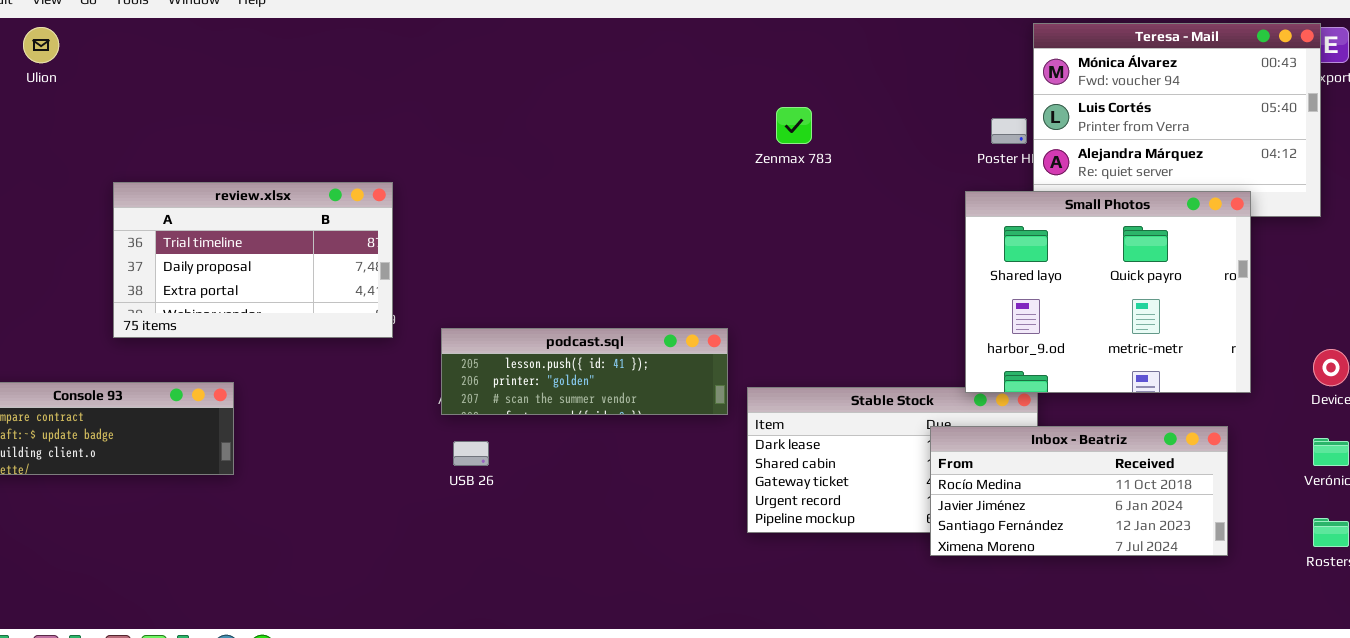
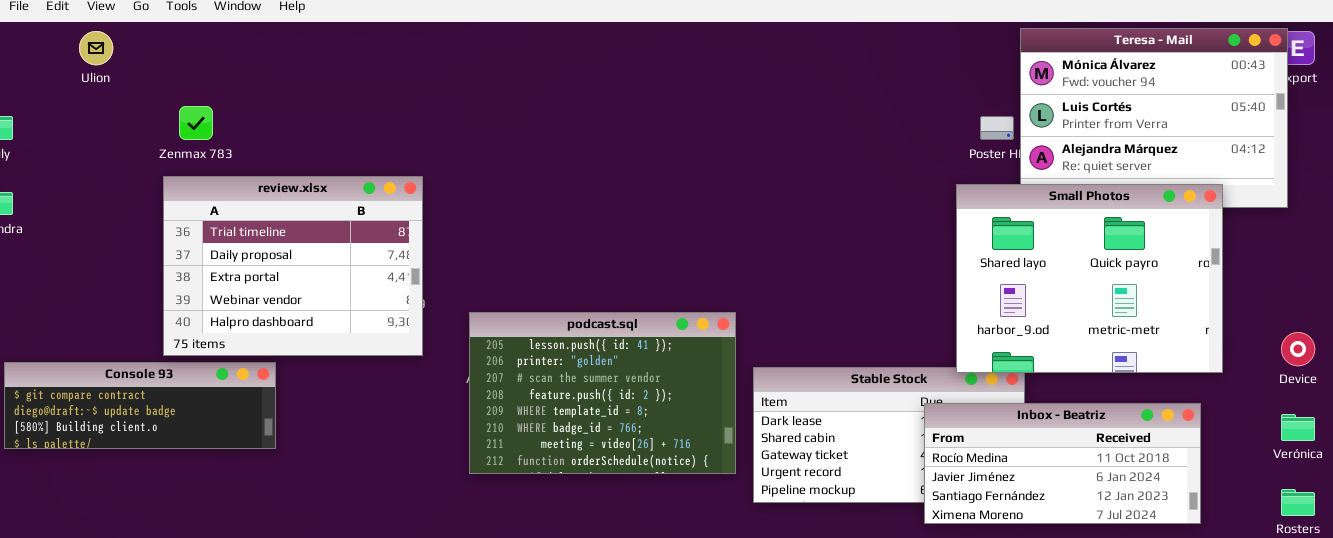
Zenmax 783: [776,107,812,144] -> [179,106,213,140], moved
review.xlsx: [113,182,393,338] -> [163,176,423,356], resized
podcast.sql: [441,328,728,415] -> [469,312,736,474], resized

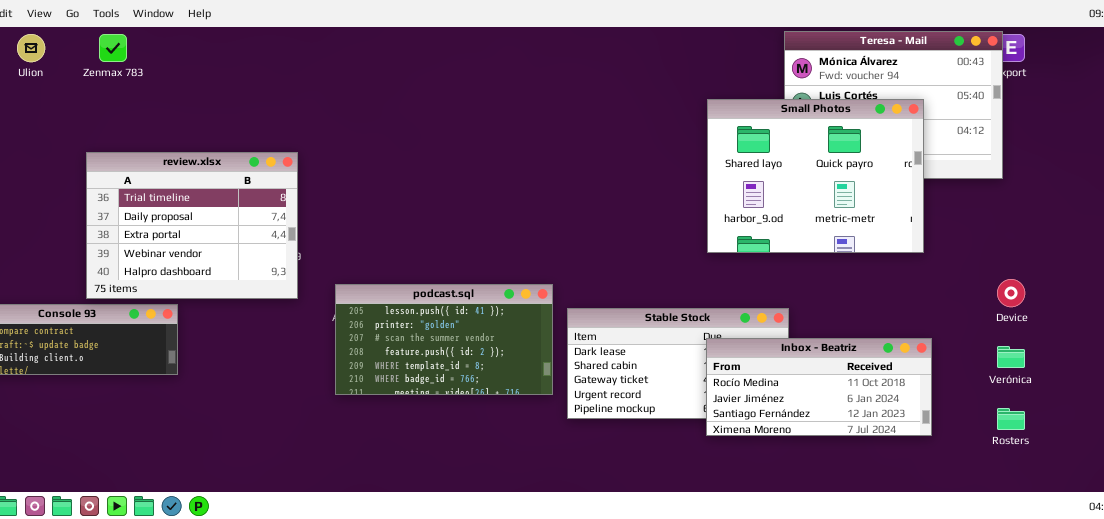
Zenmax 783: [179,106,213,140] -> [99,34,127,62], moved
Small Photos: [956,184,1223,373] -> [707,99,924,253], moved
podcast.sql: [469,312,736,474] -> [335,284,553,395], resized

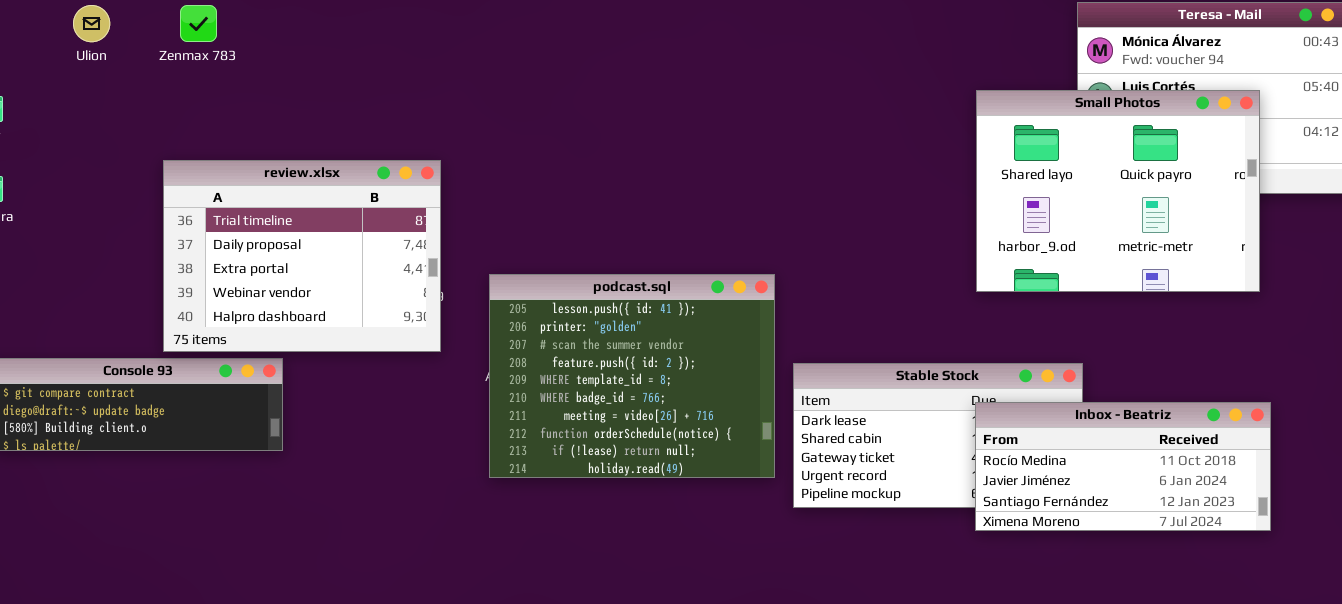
podcast.sql: [335,284,553,395] -> [489,274,775,478], resized

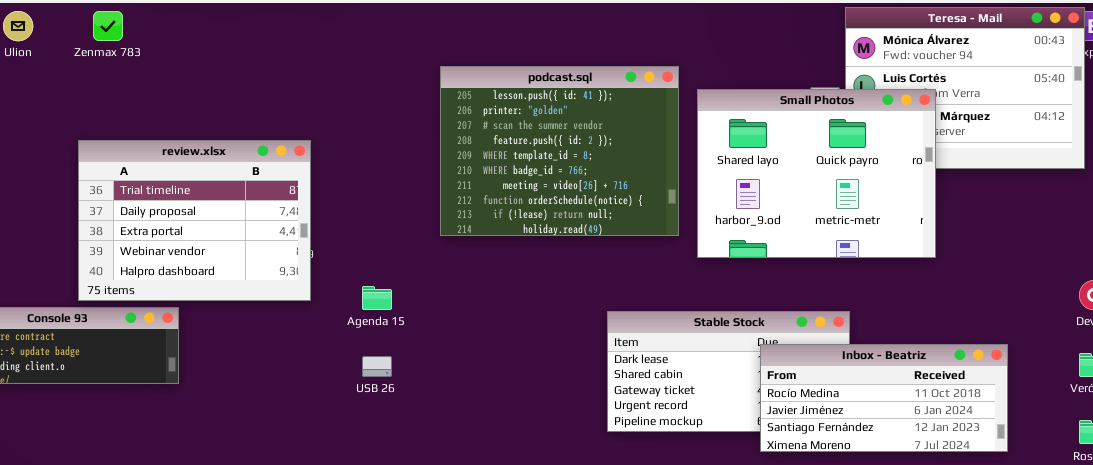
Small Photos: [976,90,1260,292] -> [697,89,936,258], moved
podcast.sql: [489,274,775,478] -> [440,66,679,236], moved

